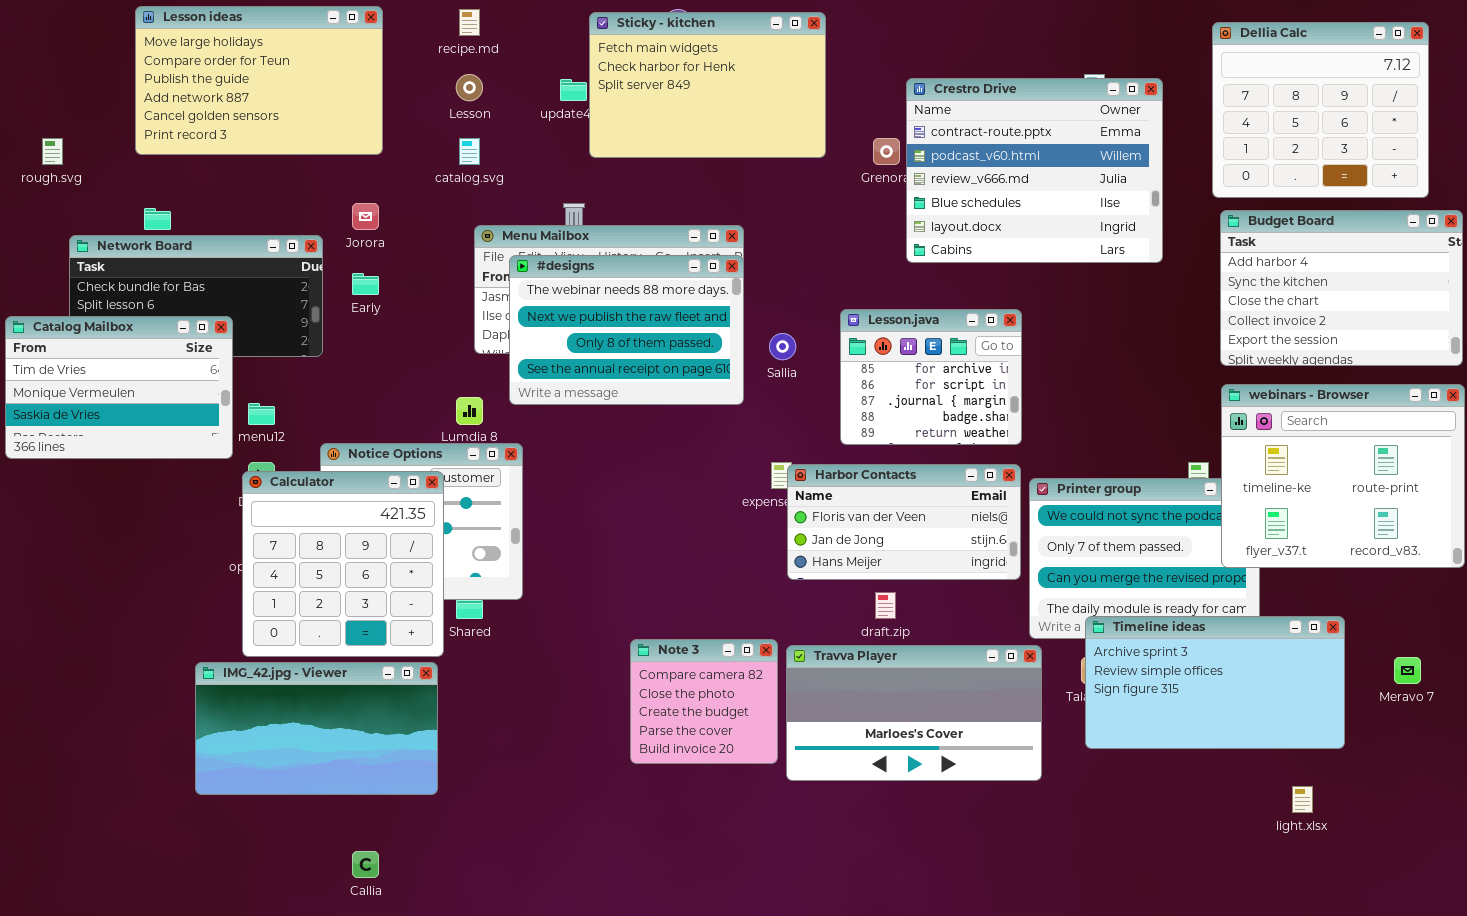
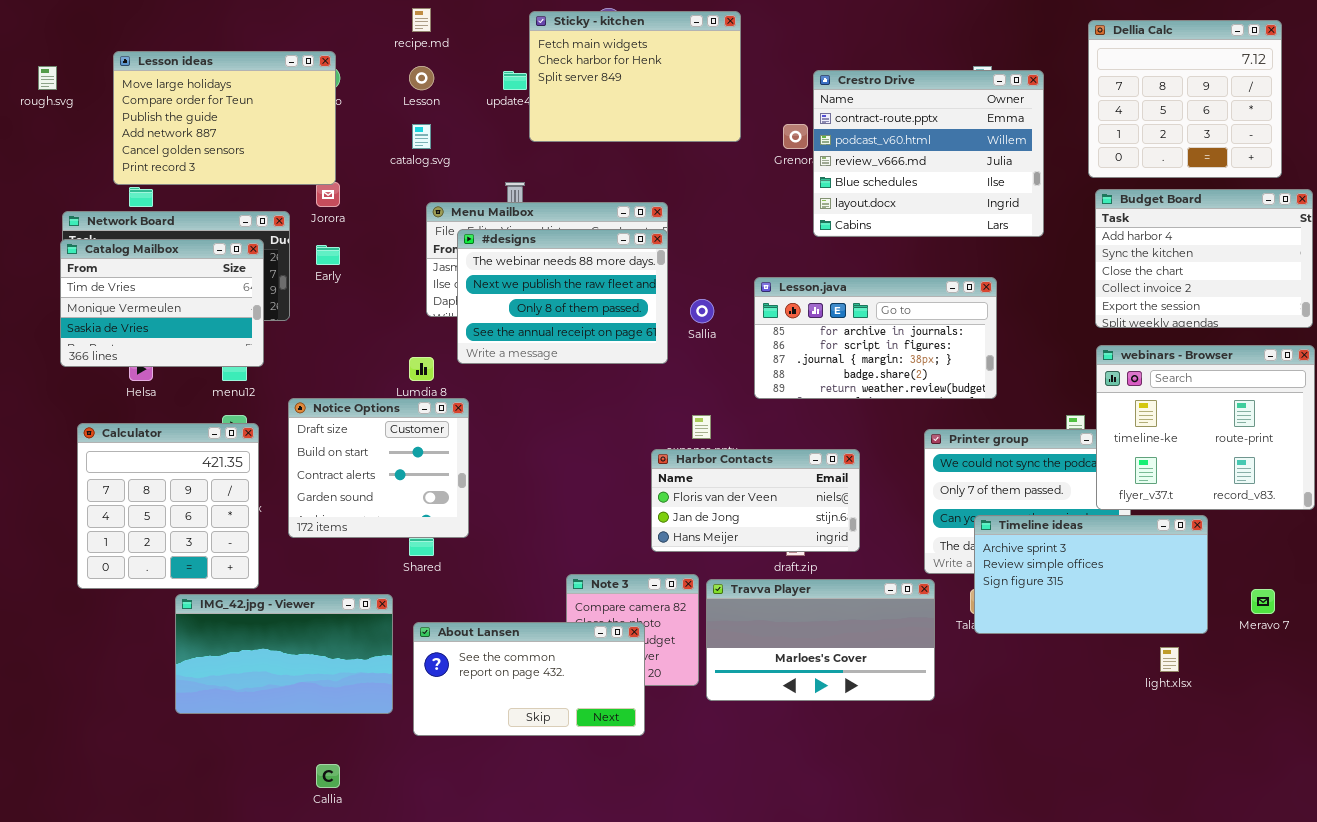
Lesson ideas: [135,6,383,155] -> [113,51,336,185], moved
rough.svg: [42,138,63,165] -> [38,66,57,90], moved
Lesson.java: [840,309,1022,445] -> [754,277,997,399], resized
Catalog Mailbox: [5,316,233,459] -> [60,239,264,367], moved
Harbor Contacts: [787,464,1021,580] -> [651,449,860,552], moved
Calculator: [242,471,444,657] -> [77,423,259,589], moved
Timeline ideas: [1085,616,1345,749] -> [974,515,1208,634], moved
About Lansen: none -> [413,622,645,736], opened
light.xlsx: [1292,786,1313,813] -> [1160,647,1179,672], moved

